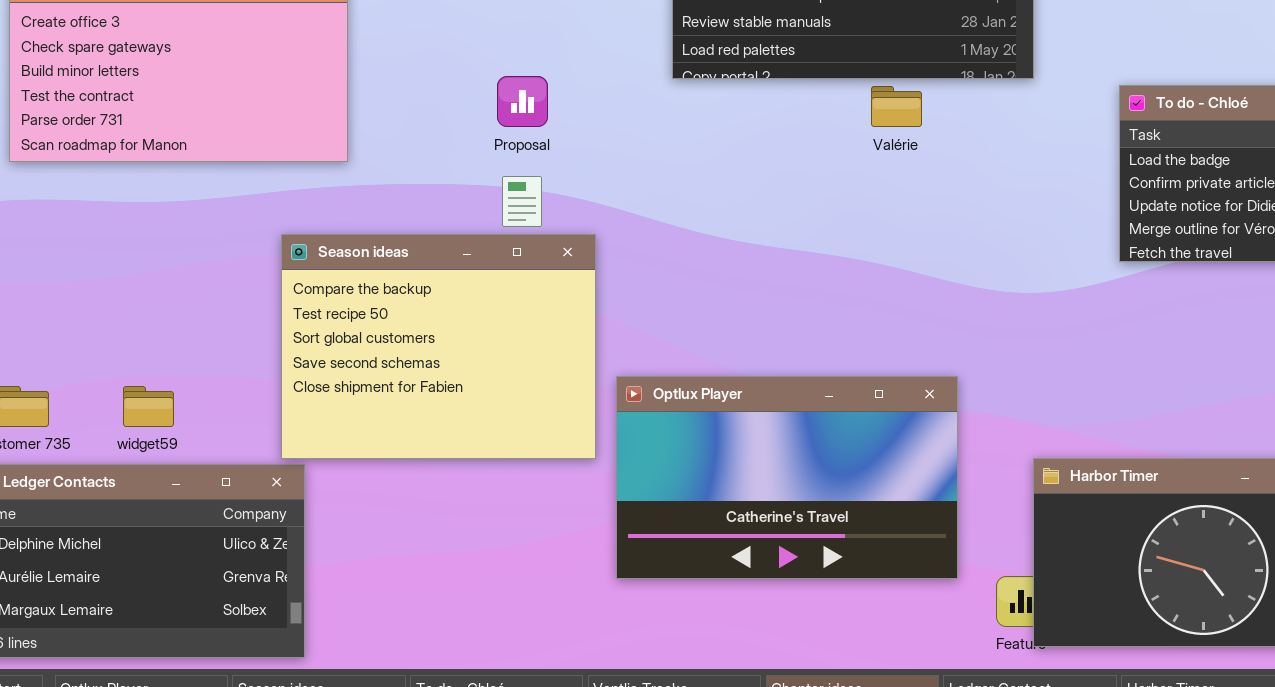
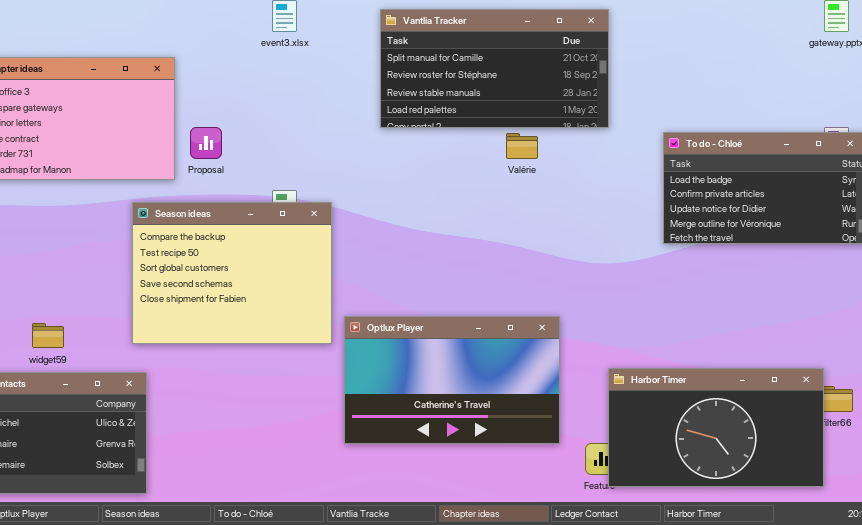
Proposal: [497,76,548,127] -> [190,127,222,159], moved
Season ideas: [281,234,596,459] -> [132,202,332,344], moved

